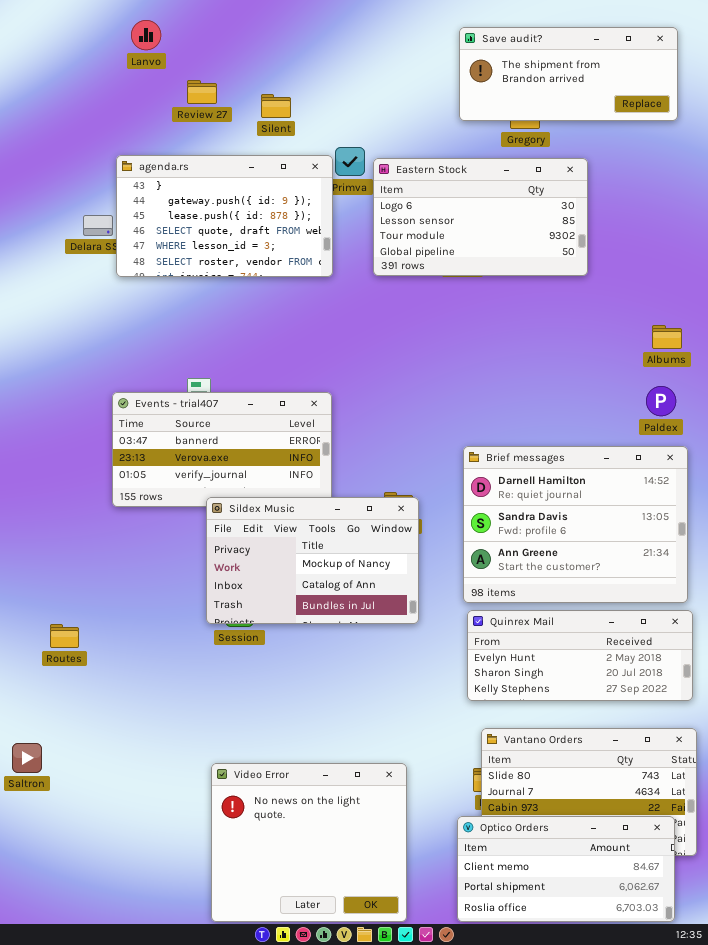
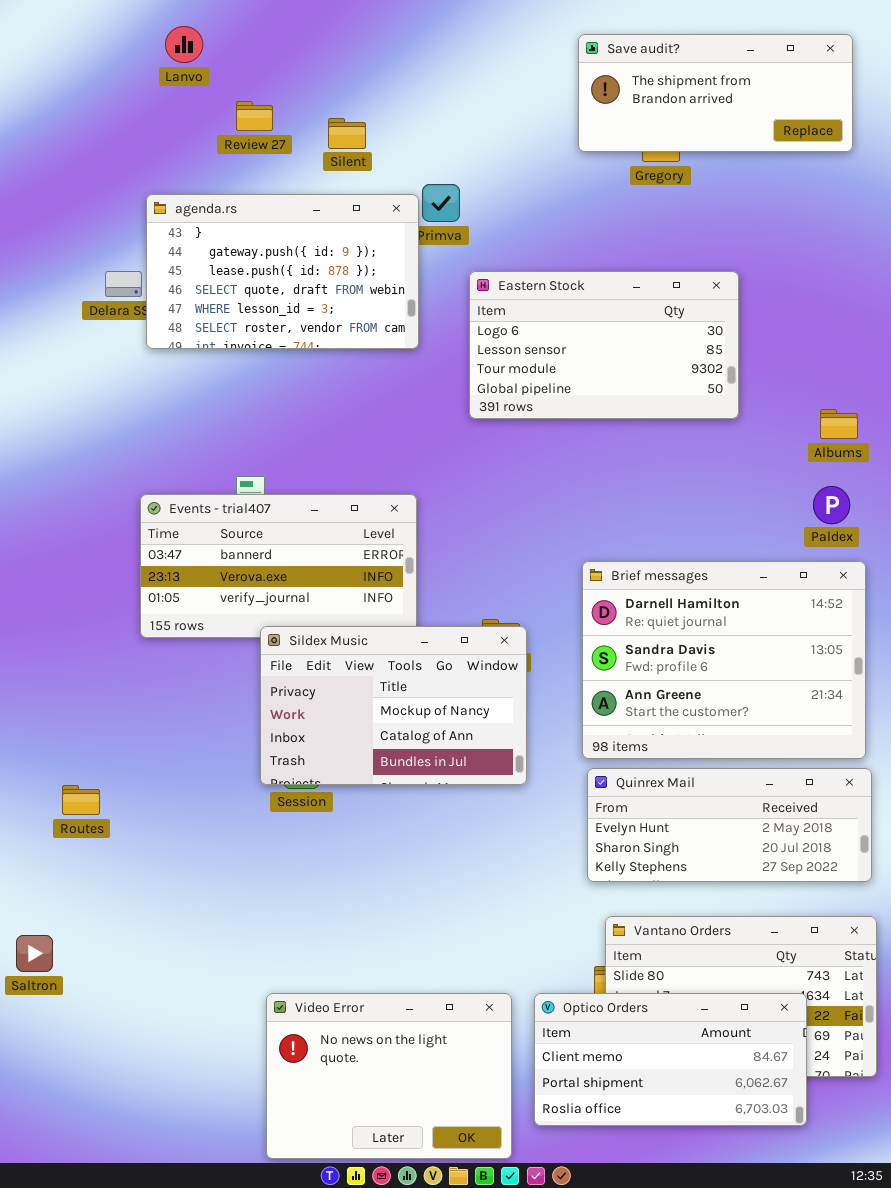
Eastern Stock: [373,158,588,276] -> [469,271,739,419], moved
Video Error: [211,763,407,922] -> [266,993,512,1159], resized
Optico Orders: [457,816,675,922] -> [534,993,807,1126], moved

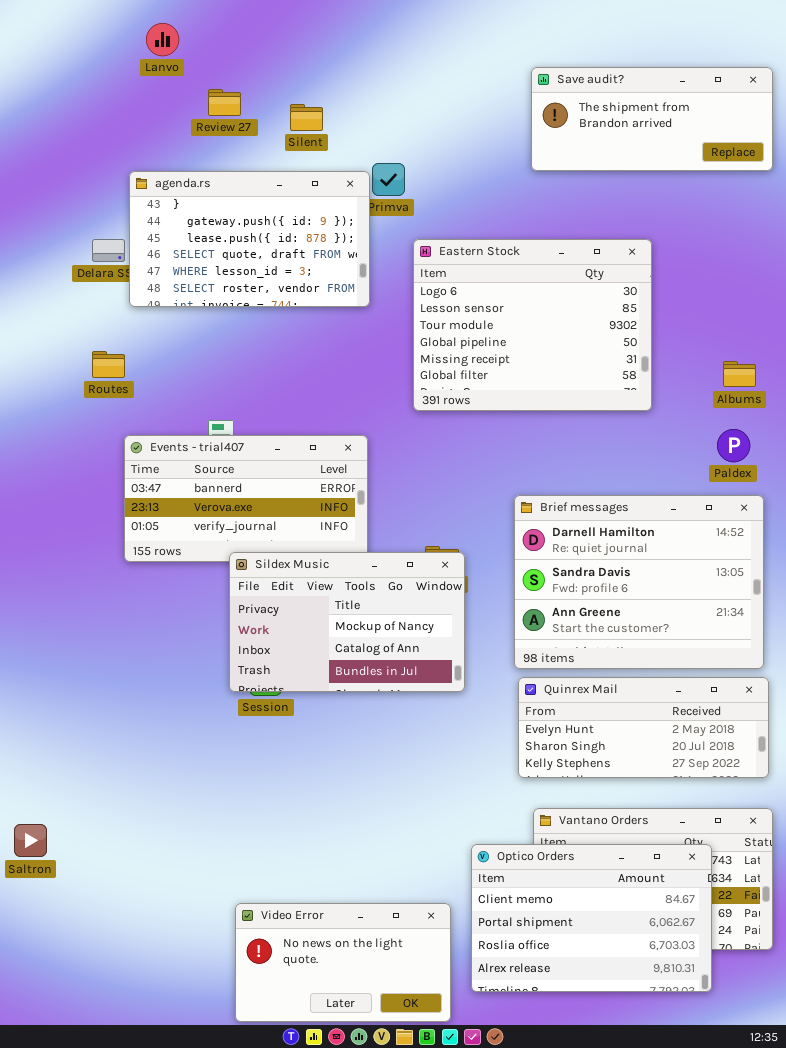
Save audit?: [578,34,853,152] -> [531,67,773,171], moved
Eastern Stock: [469,271,739,419] -> [413,239,652,411], resized
Routes: [62,785,100,815] -> [92,351,125,378], moved
Video Error: [266,993,512,1159] -> [235,903,451,1022], resized
Optico Orders: [534,993,807,1126] -> [471,844,712,992], resized

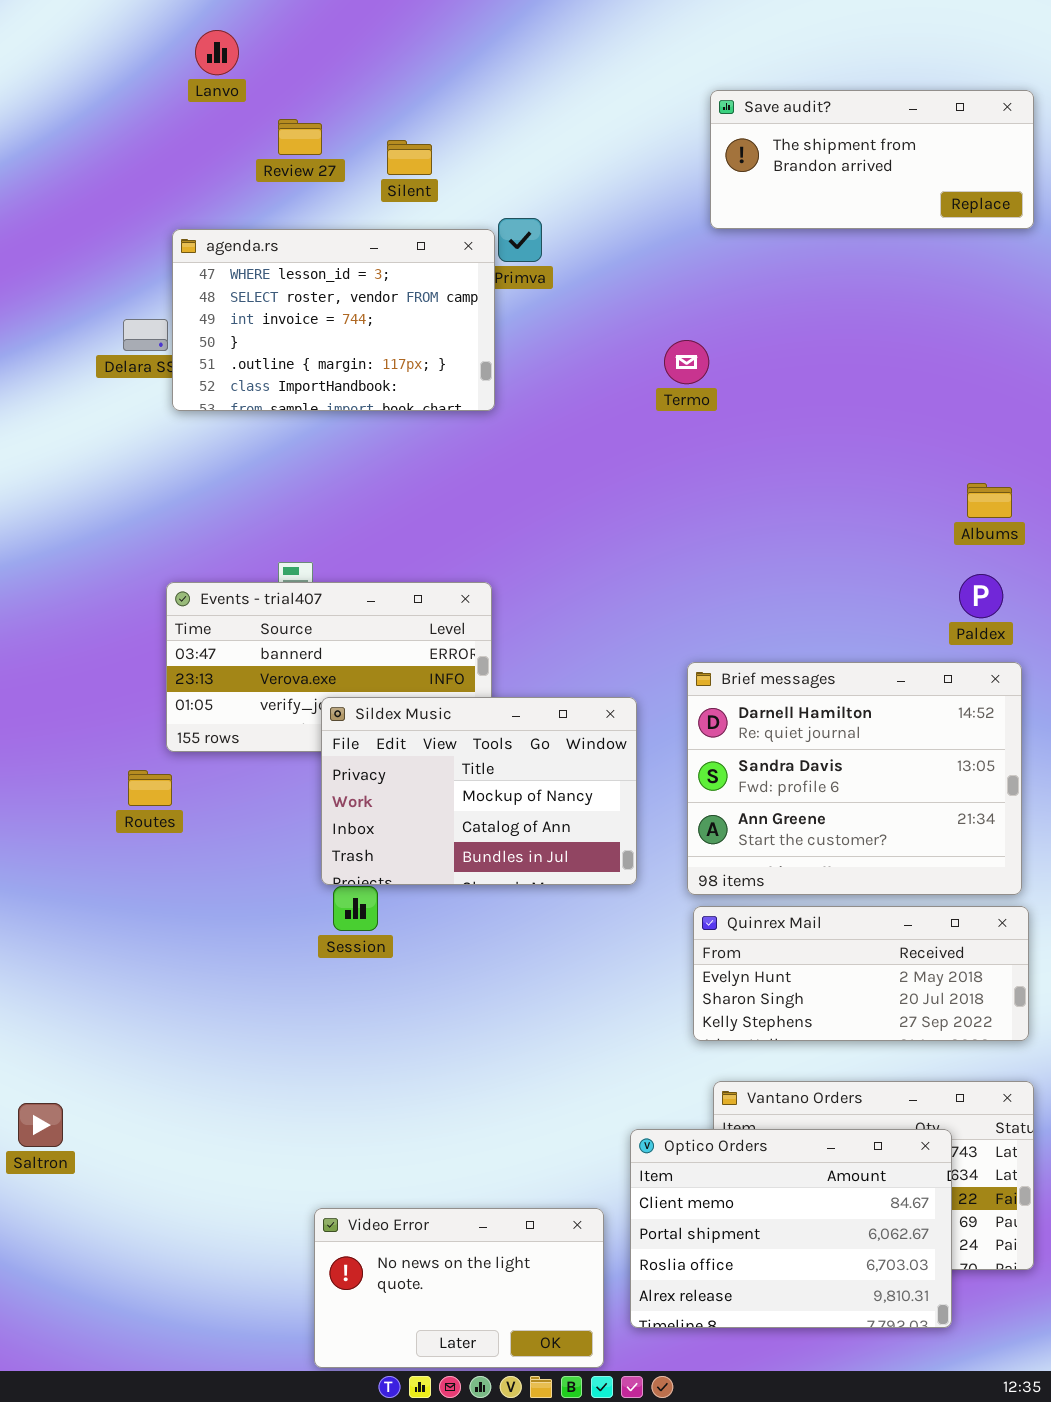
agenda.rs: [129,171,370,307] -> [172,229,495,411], scrolled down 4 rows
Eastern Stock: [413,239,652,411] -> none, closed
Routes: [92,351,125,378] -> [128,770,172,806], moved
Sildex Music: [229,552,465,692] -> [321,697,637,885], moved

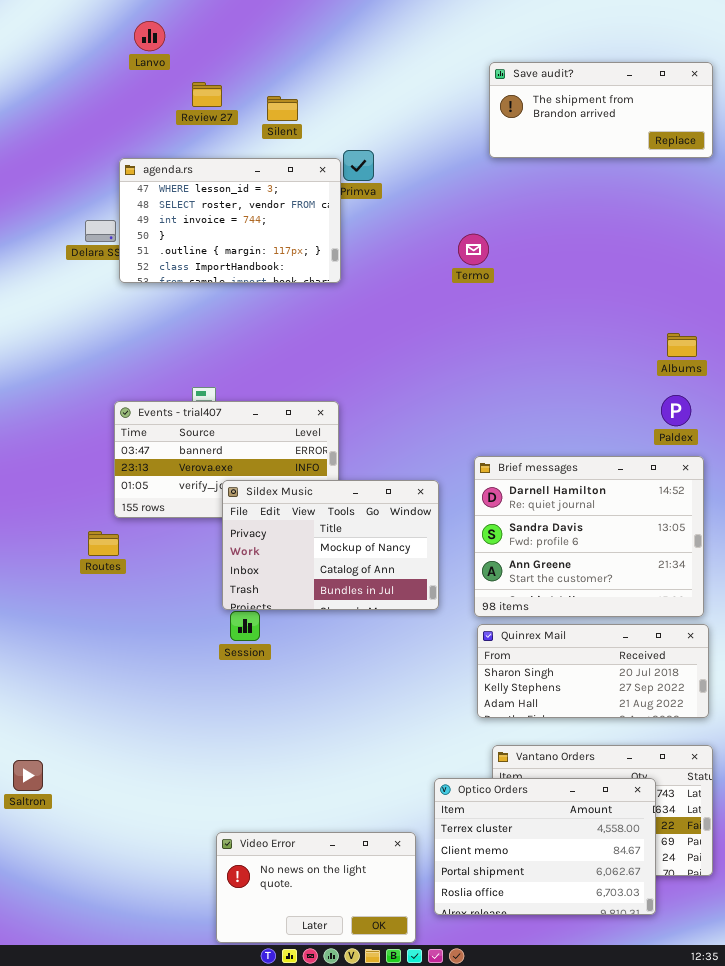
Quinrex Mail: [693,906,1029,1041] -> [477,624,709,718], scrolled down 1 row
Optico Orders: [630,1129,952,1328] -> [434,778,656,915], scrolled up 1 row

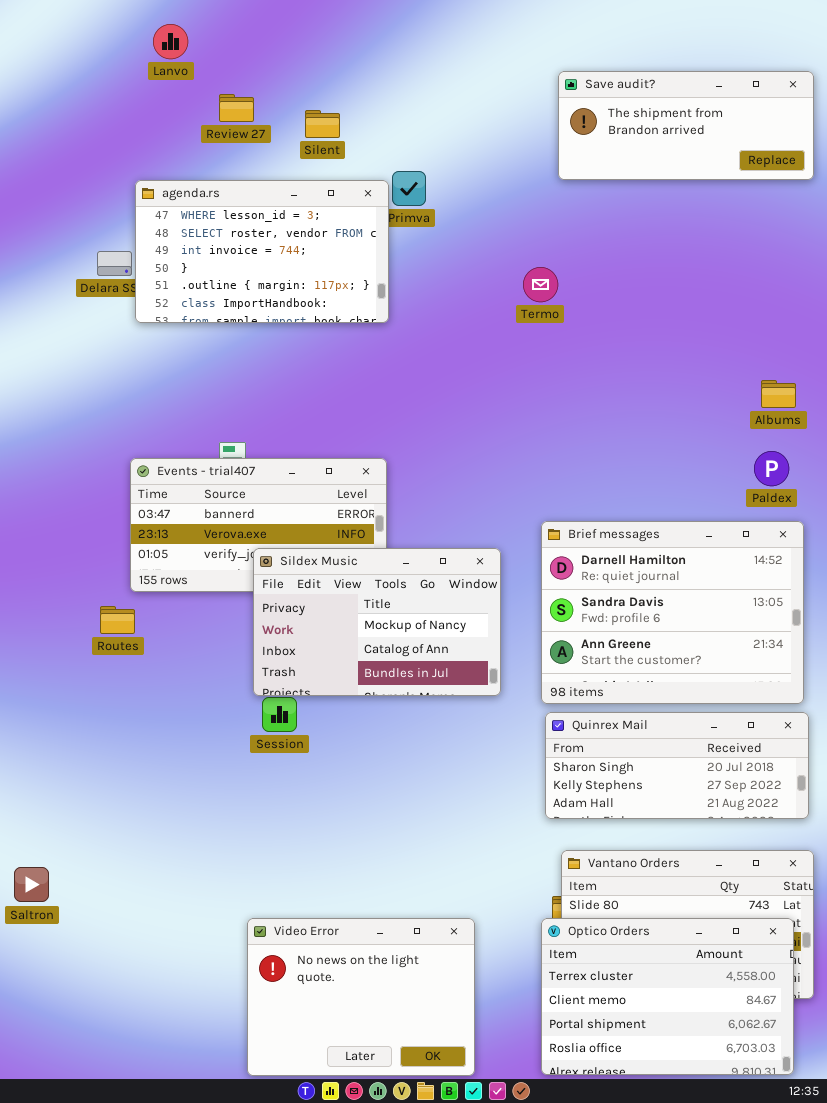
Optico Orders: [434,778,656,915] -> [541,918,794,1075], moved
Video Error: [216,832,416,943] -> [247,918,475,1076], resized

